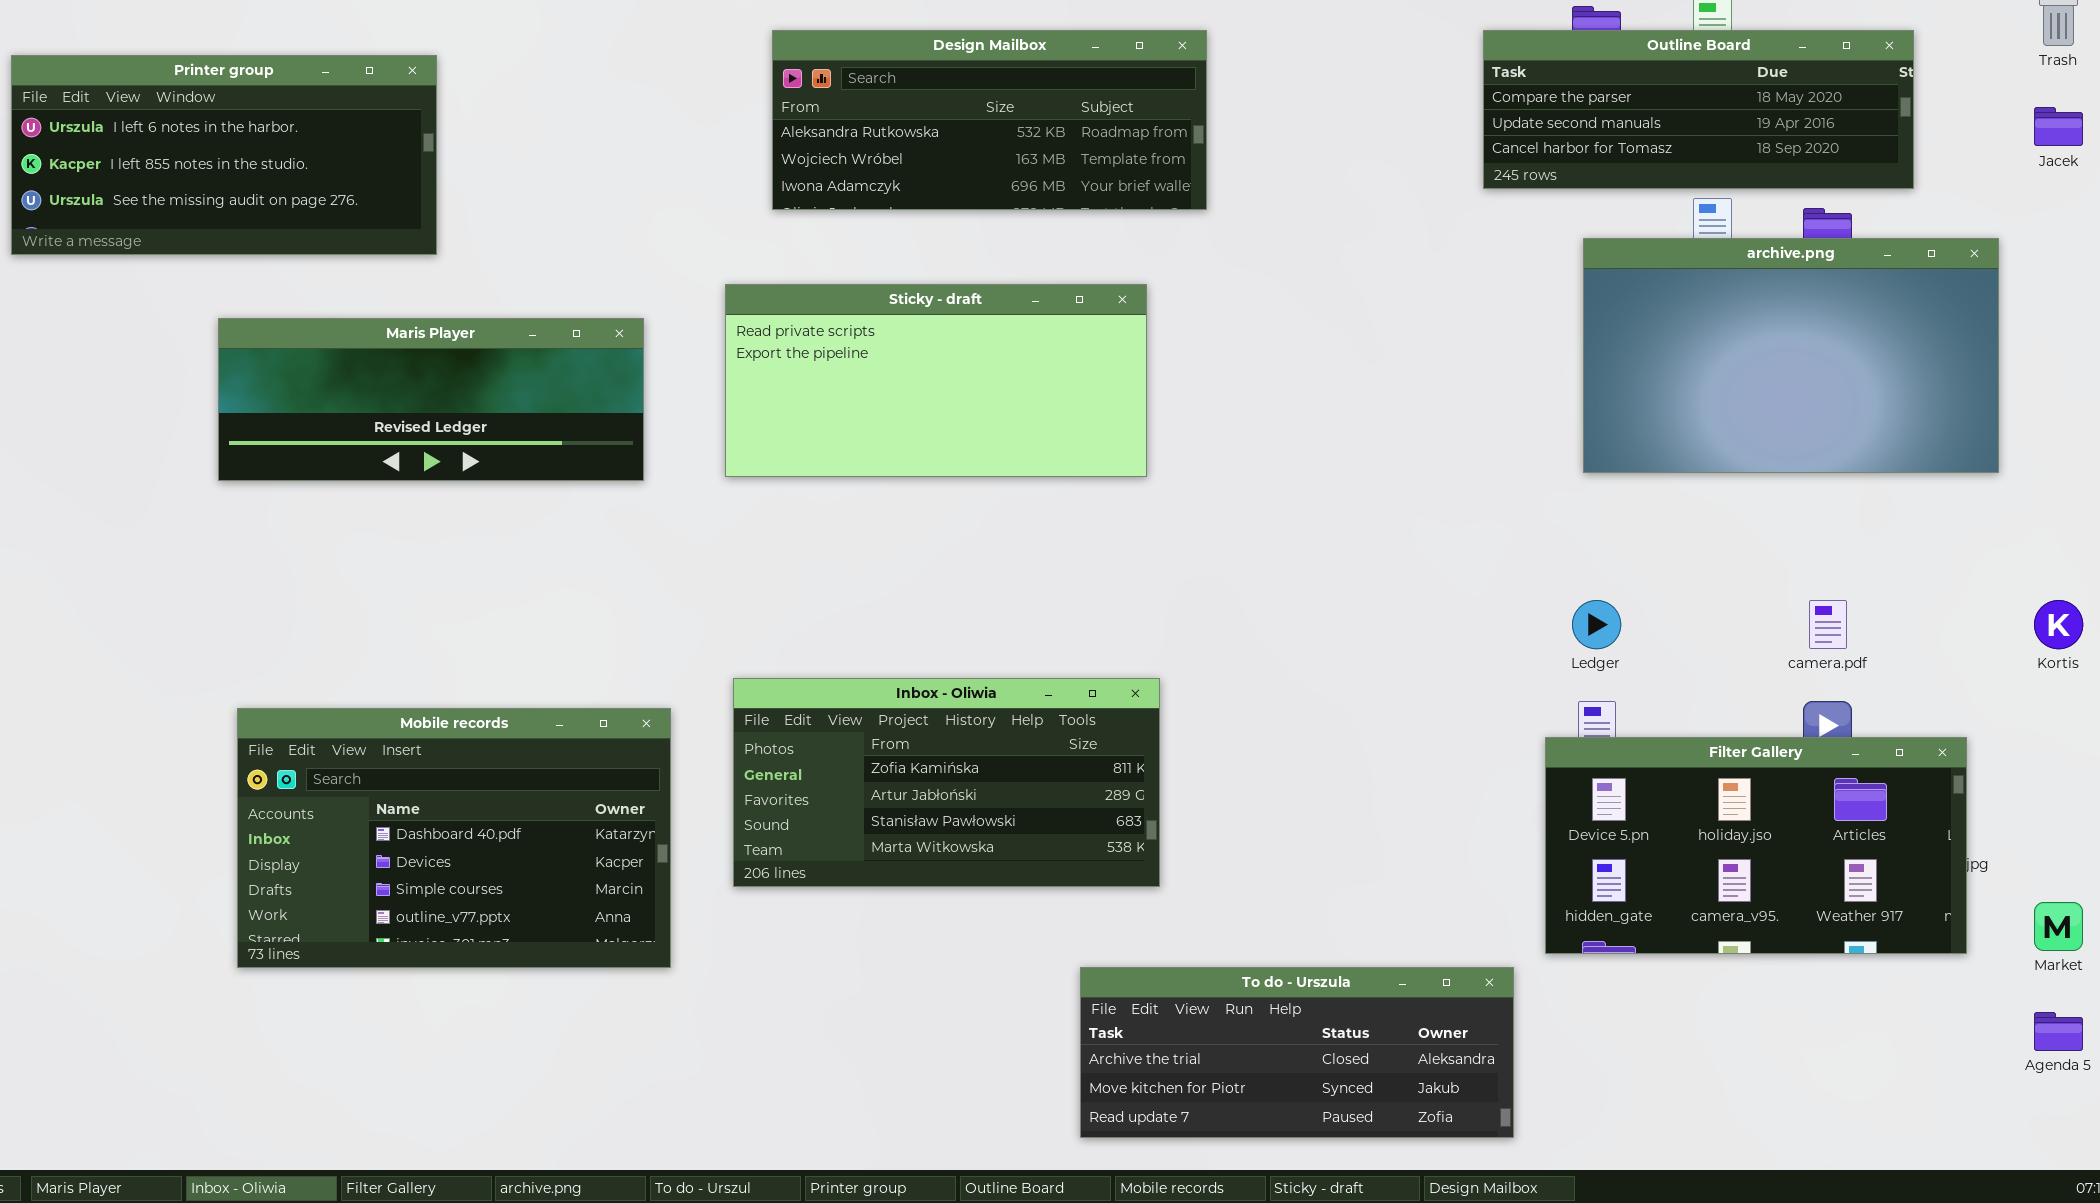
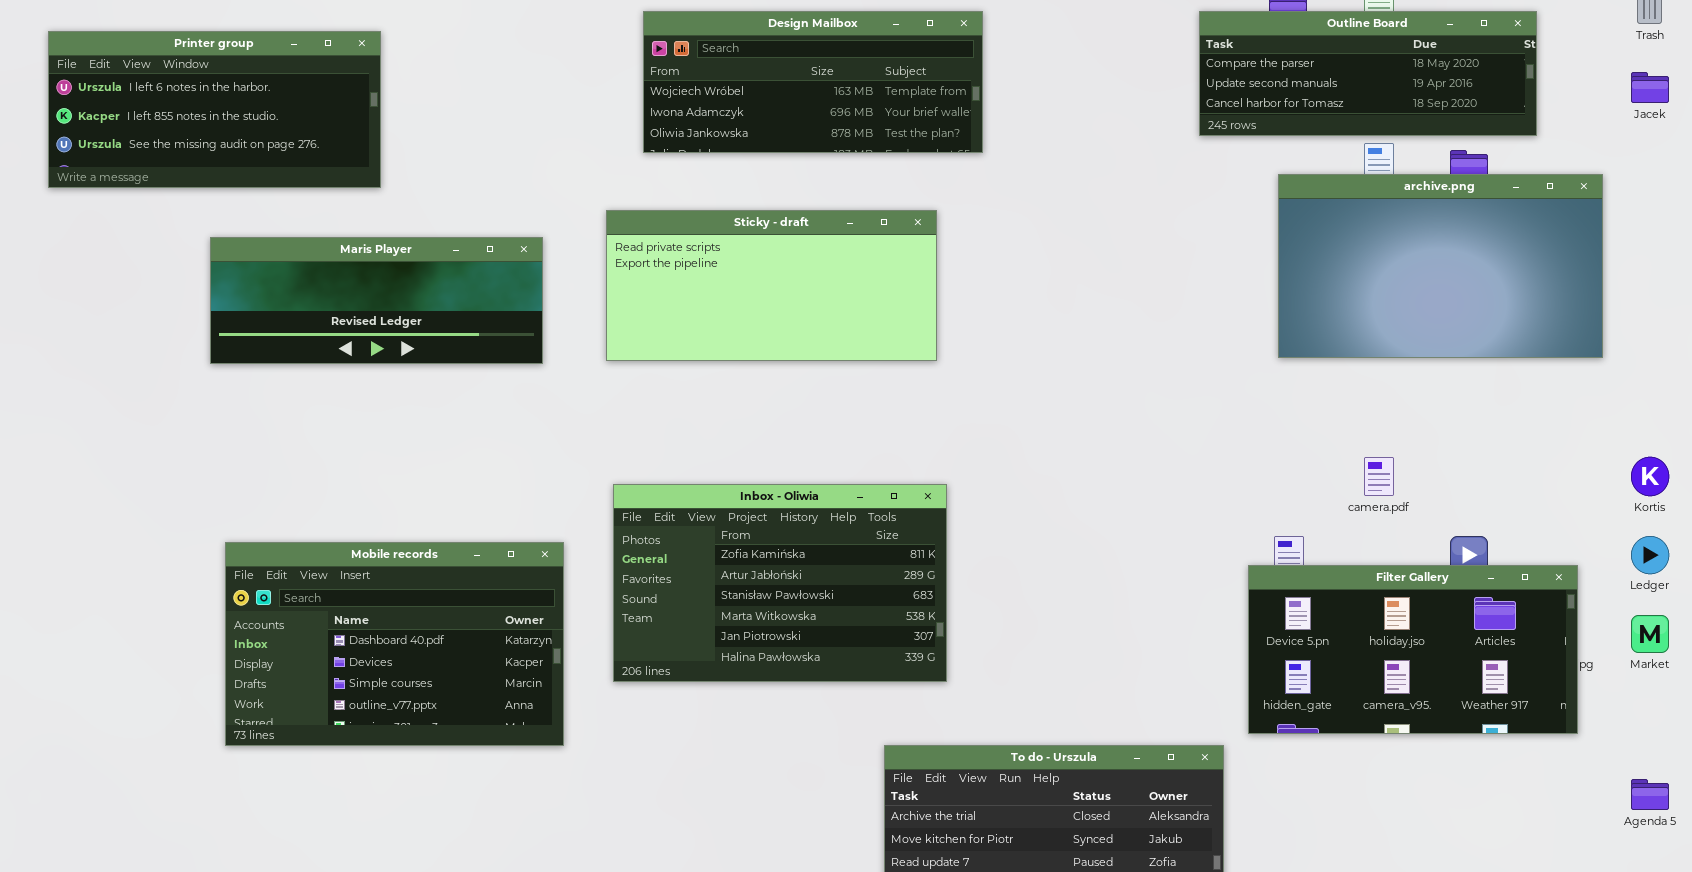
Design Mailbox: [772,30,1207,210] -> [643,11,983,153], scrolled down 1 row
Ledger: [1572,600,1621,649] -> [1631,536,1669,574], moved
camera.pdf: [1809,600,1847,649] -> [1364,457,1394,496], moved
Inbox - Oliwia: [733,678,1160,887] -> [613,484,947,682], resized
Market: [2034,902,2083,951] -> [1631,615,1669,653], moved

